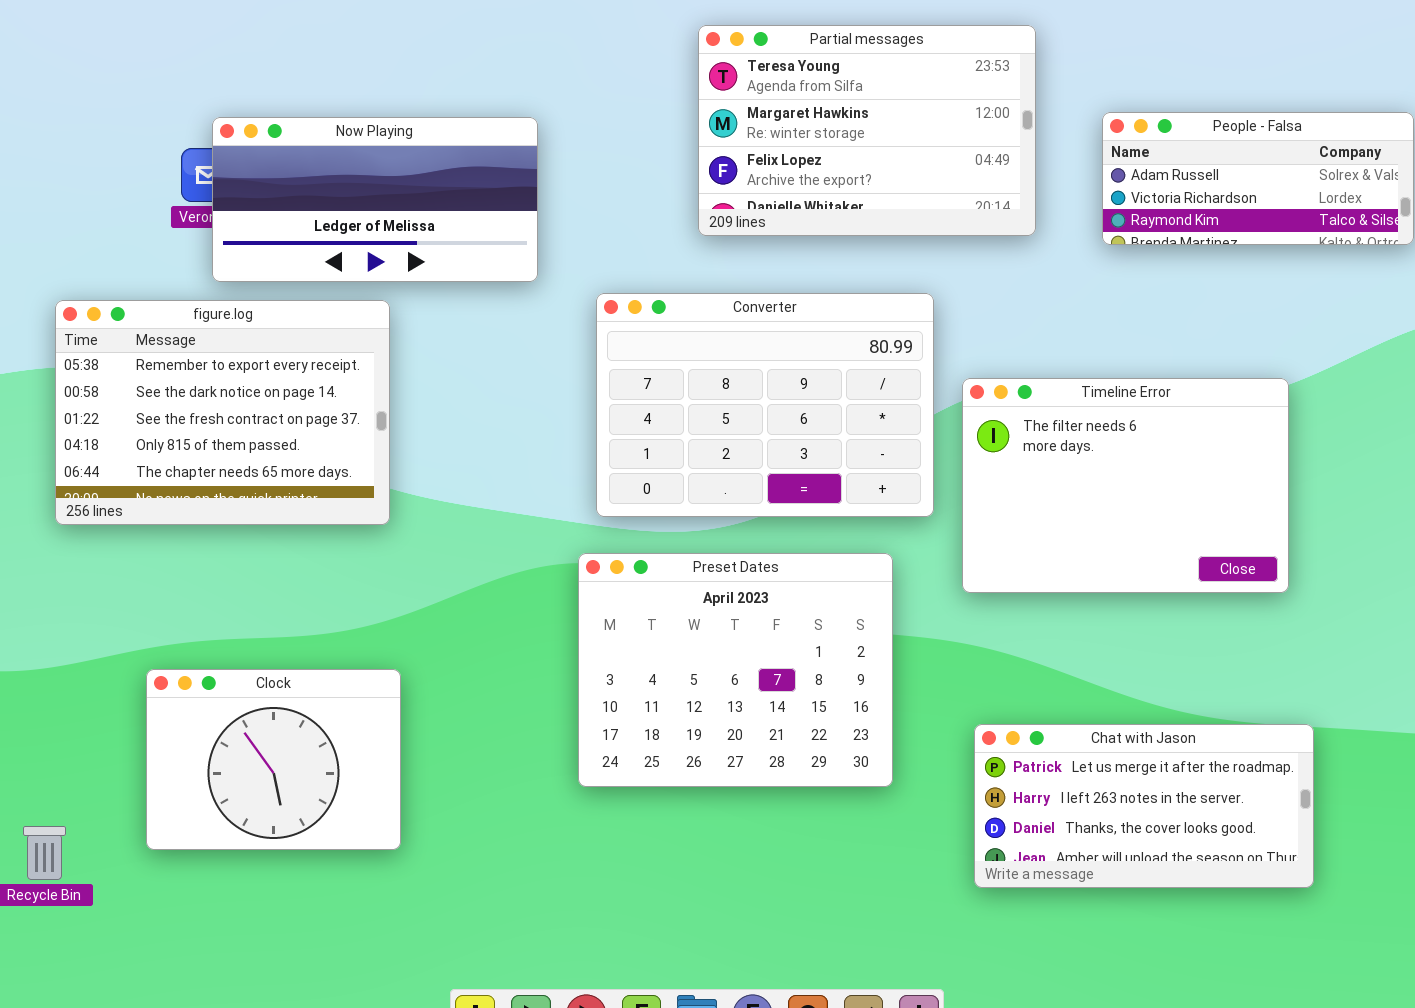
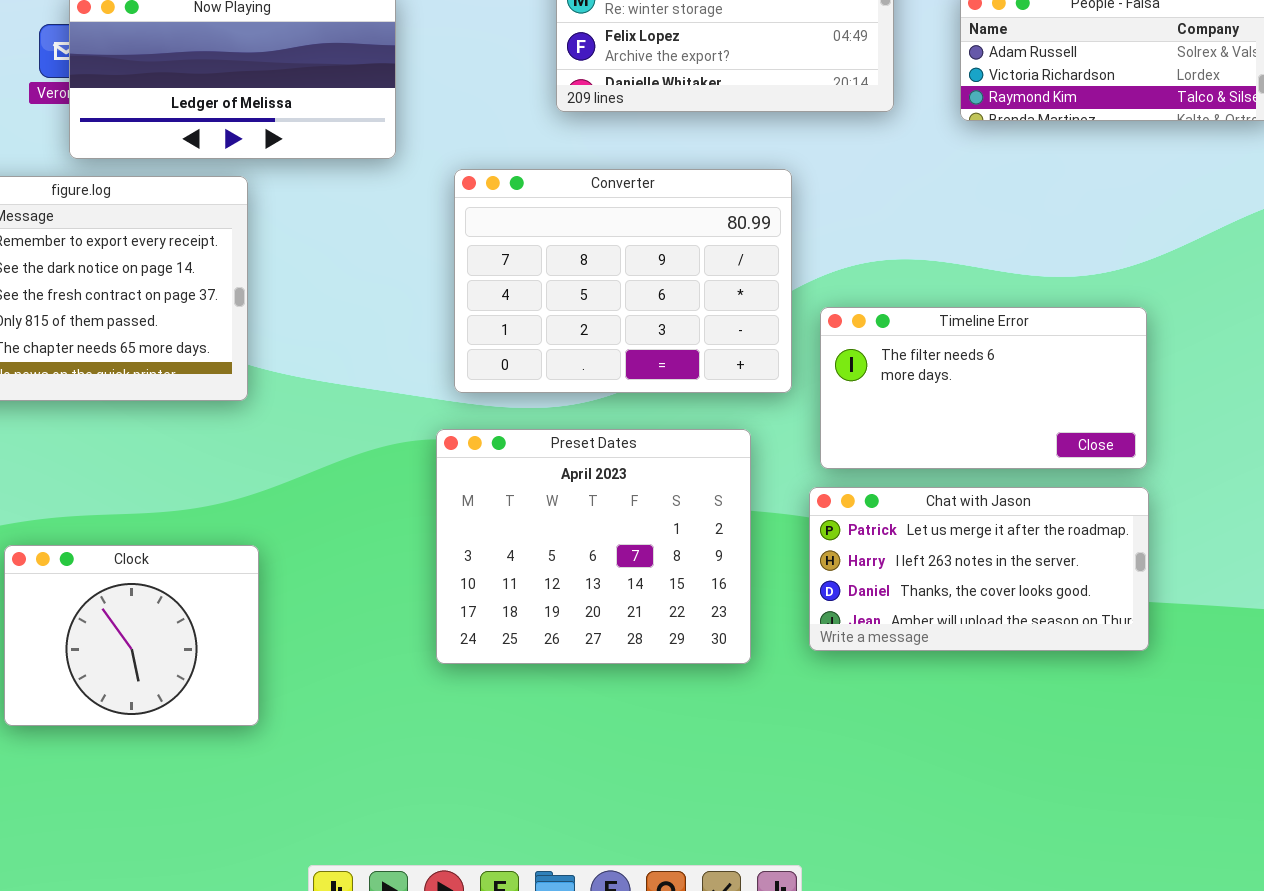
Timeline Error: [962,378,1289,593] -> [820,307,1147,469], resized
Chat with Jason: [974,724,1314,888] -> [809,487,1149,651], moved

